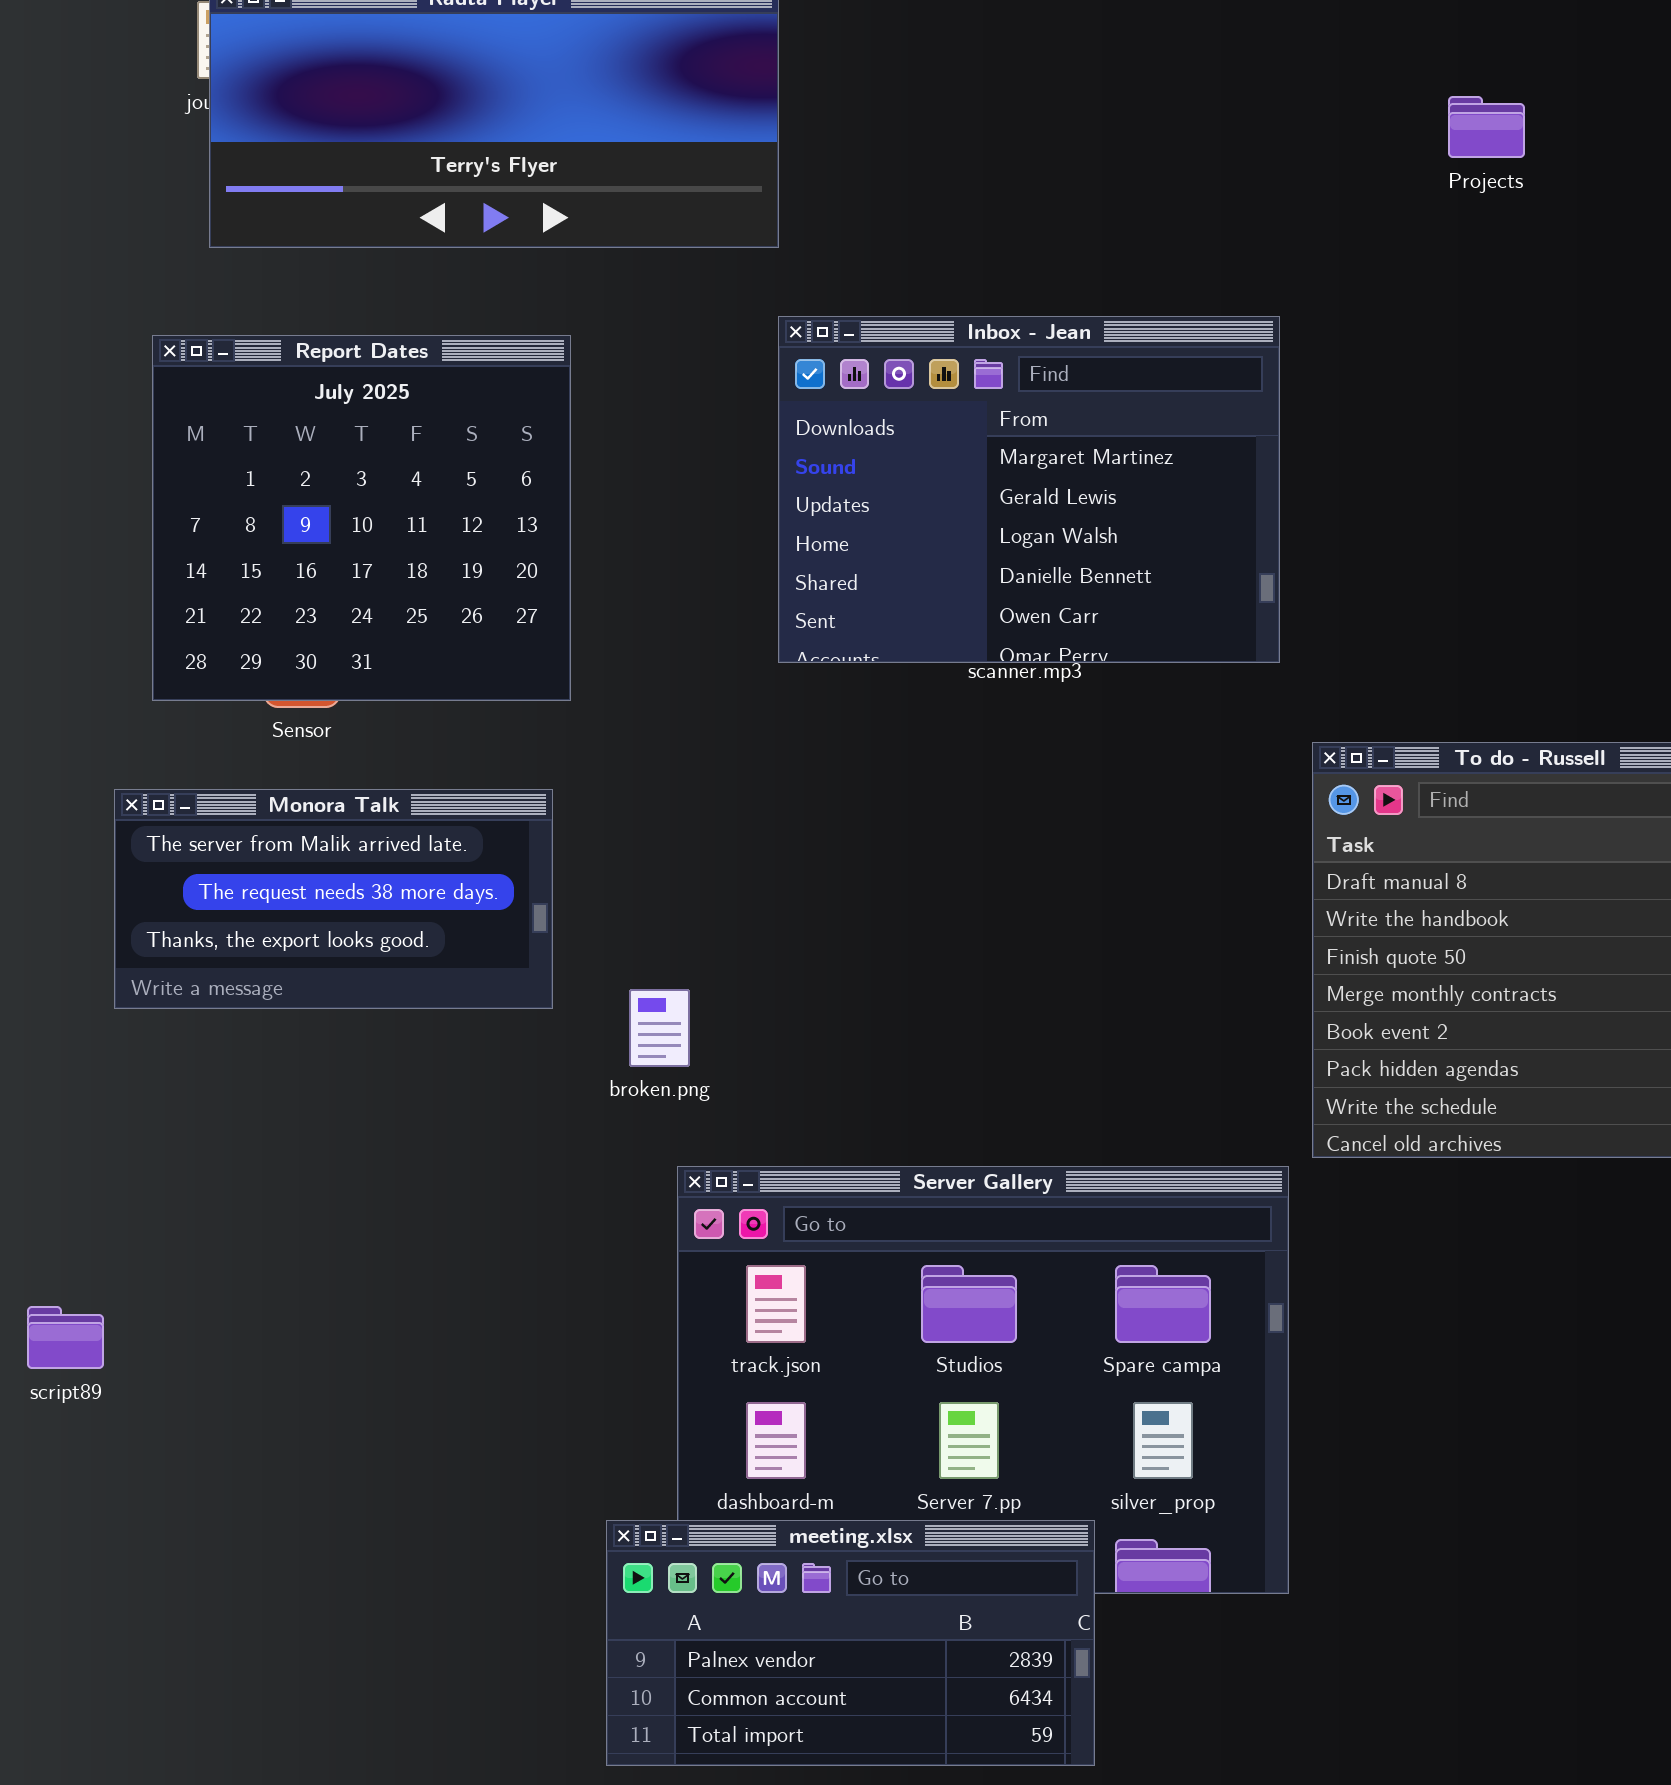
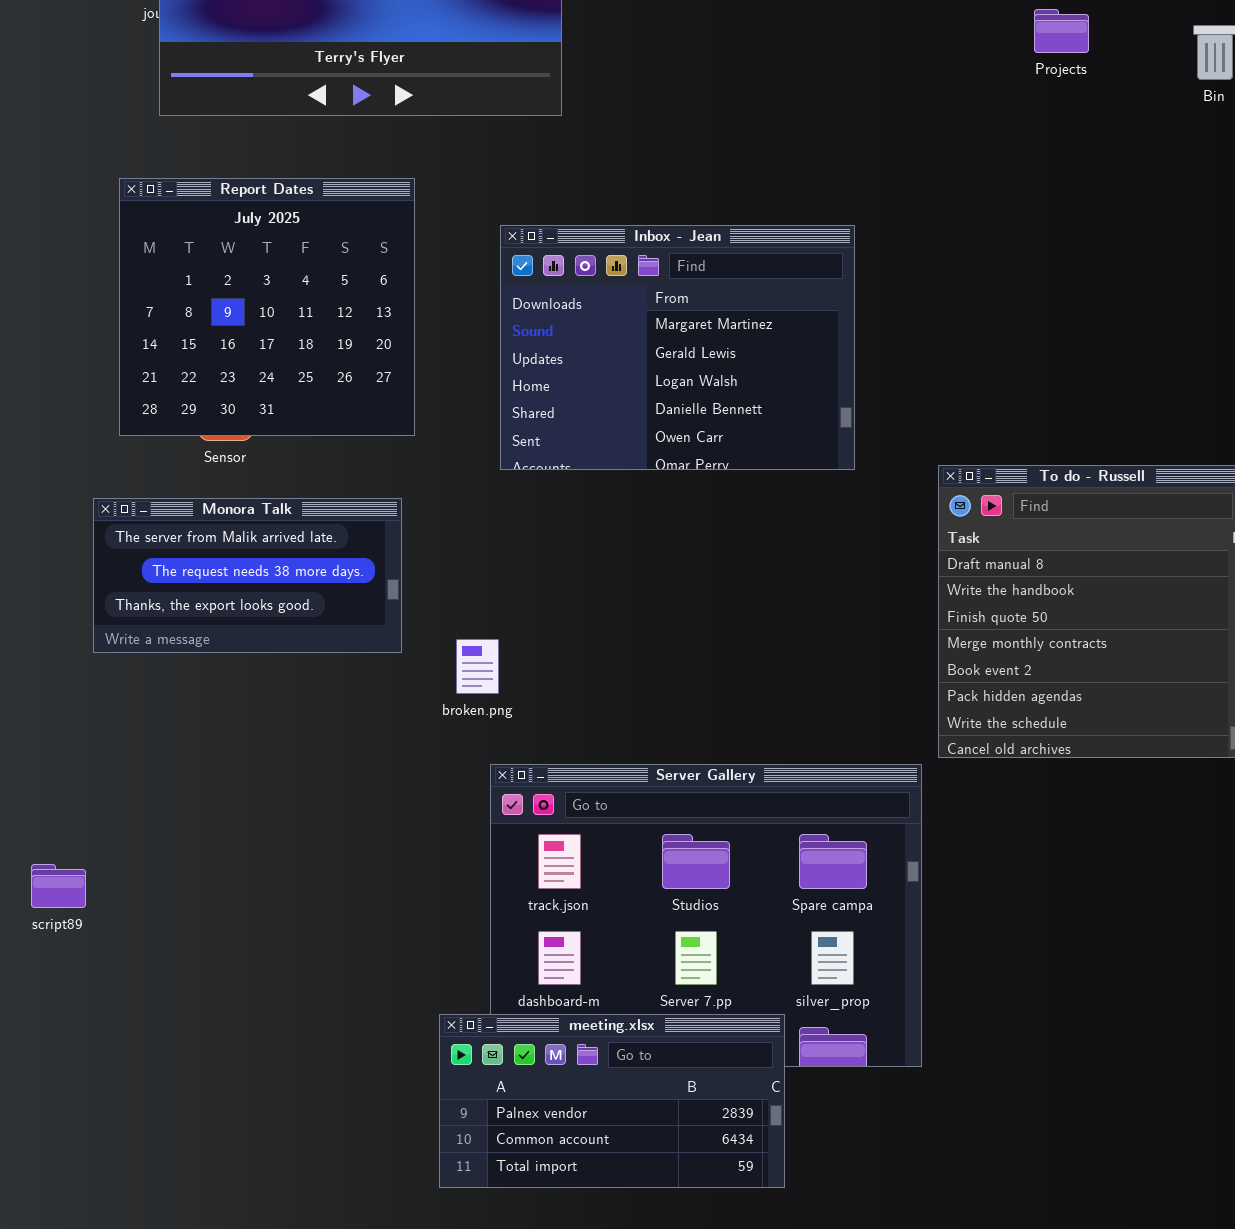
Inbox - Jean: [778,316,1280,663] -> [500,225,855,470], moved

